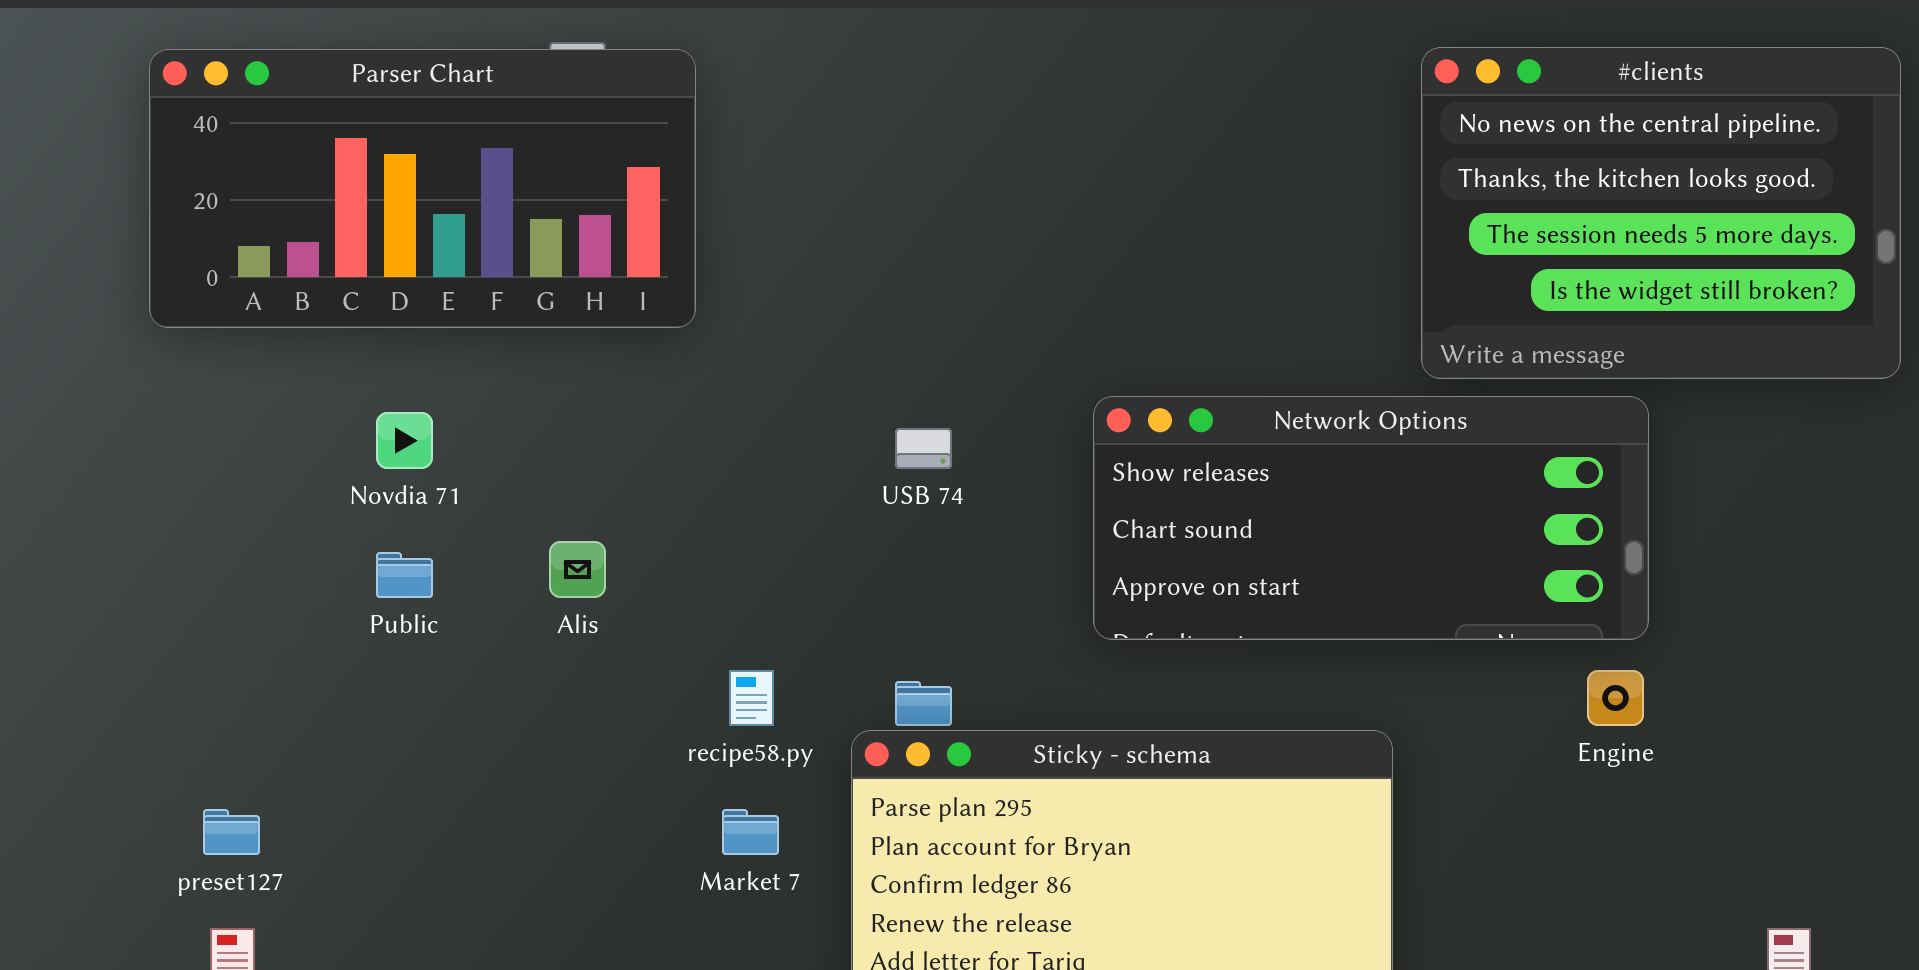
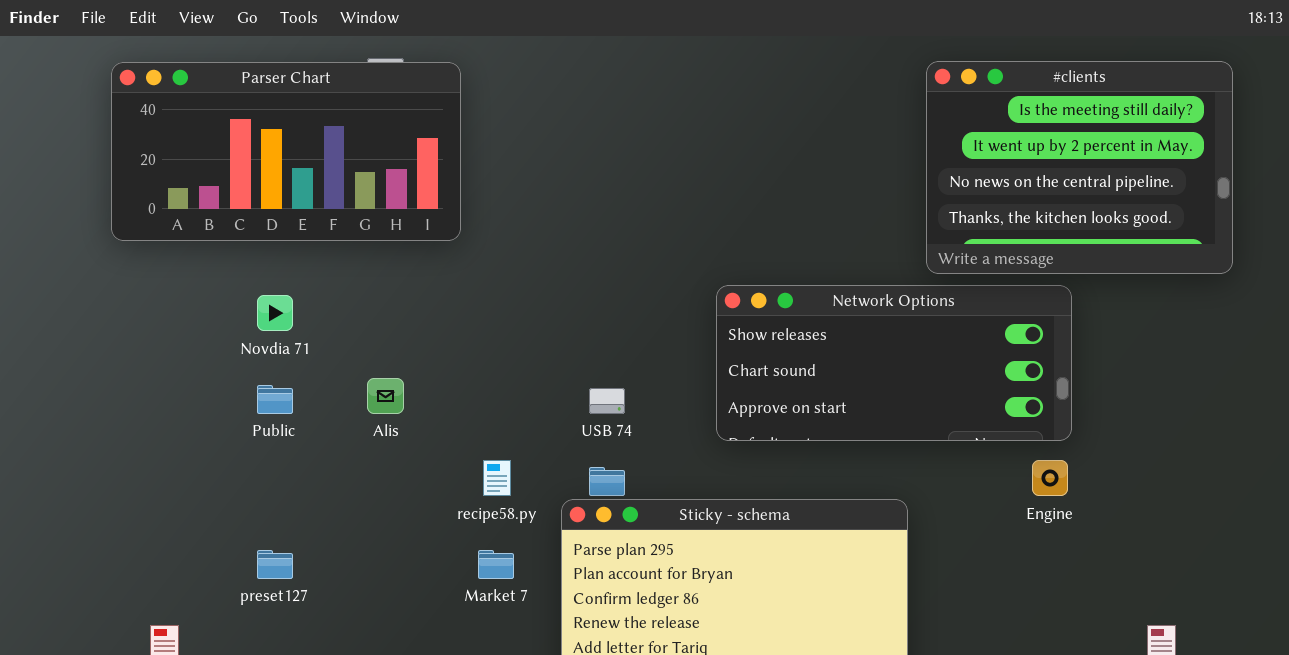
#clients: [1421,47,1901,379] -> [926,61,1233,274], scrolled up 2 rows
USB 74: [895,428,952,469] -> [589,388,625,414], moved
preset127: [203,809,260,855] -> [257,550,293,579], moved

